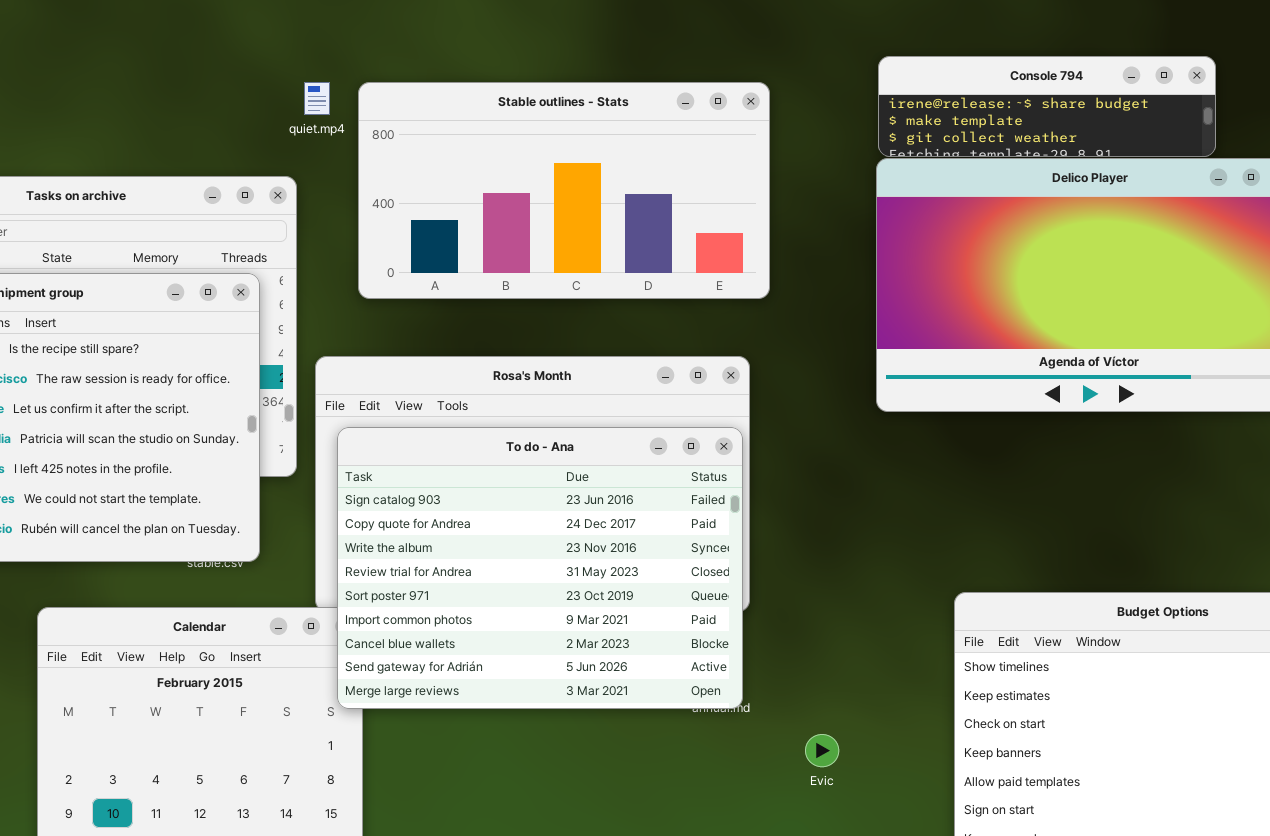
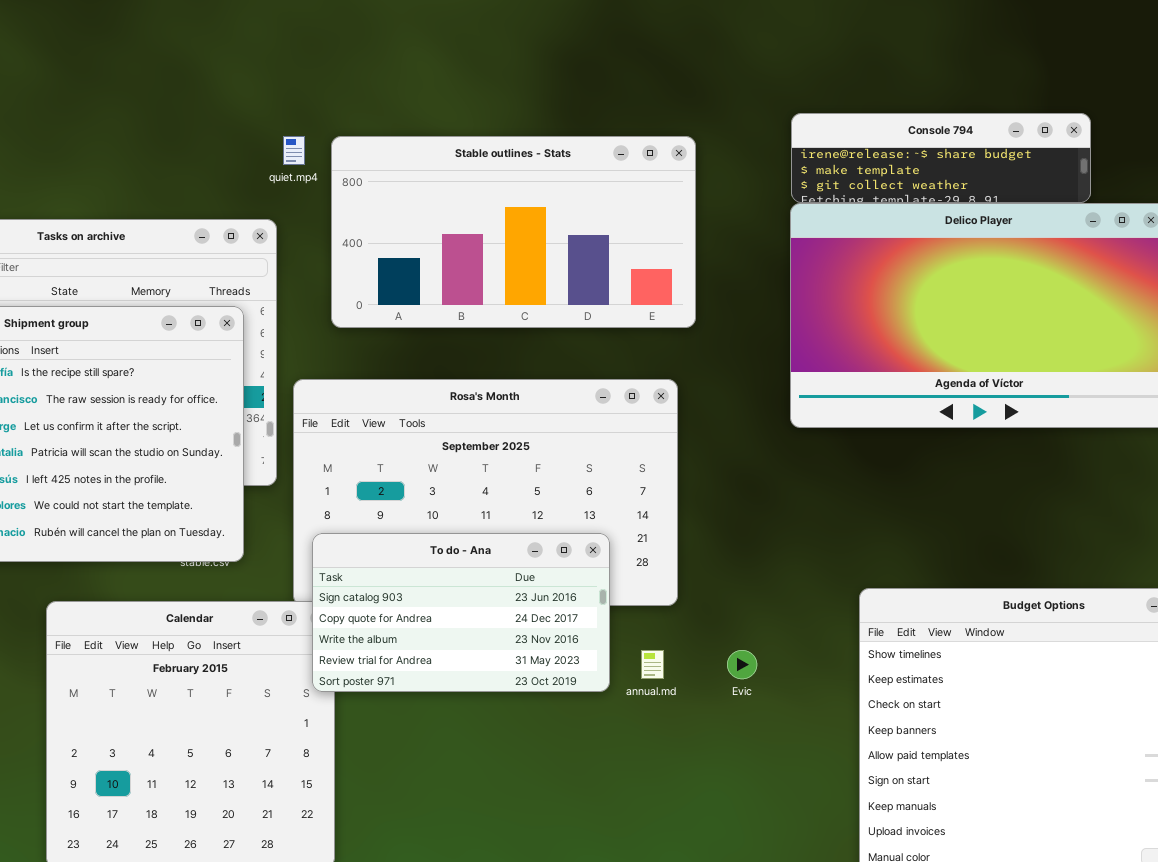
To do - Ana: [337,427,743,709] -> [312,533,610,692], resized
Evic: [805,734,839,767] -> [727,650,757,679], moved

